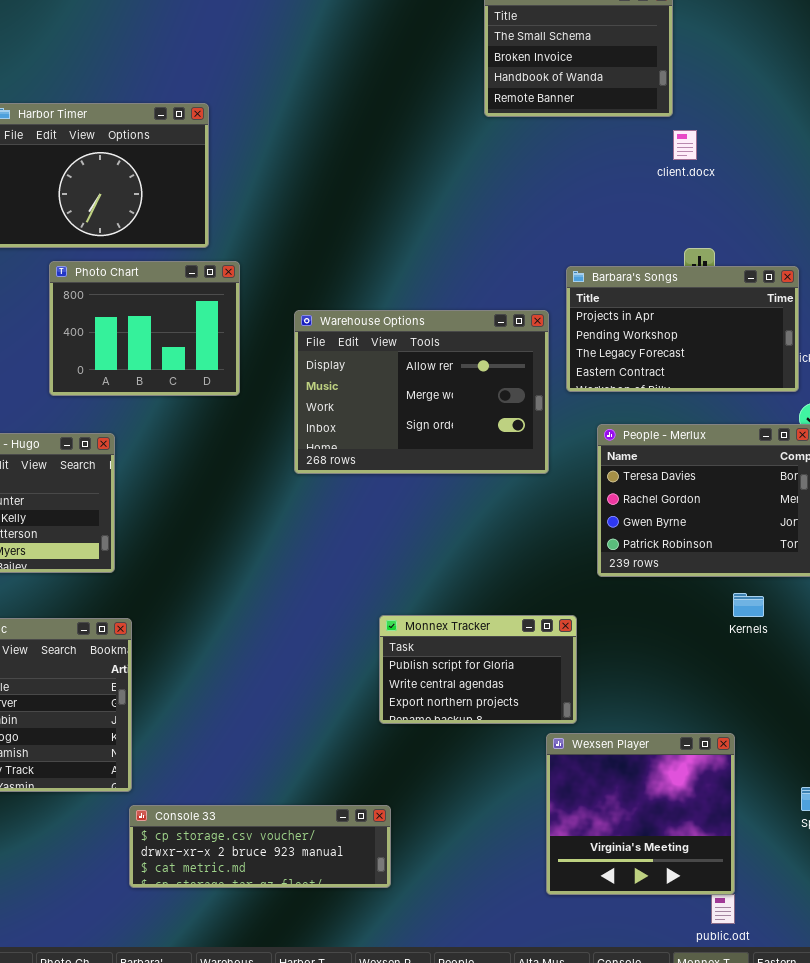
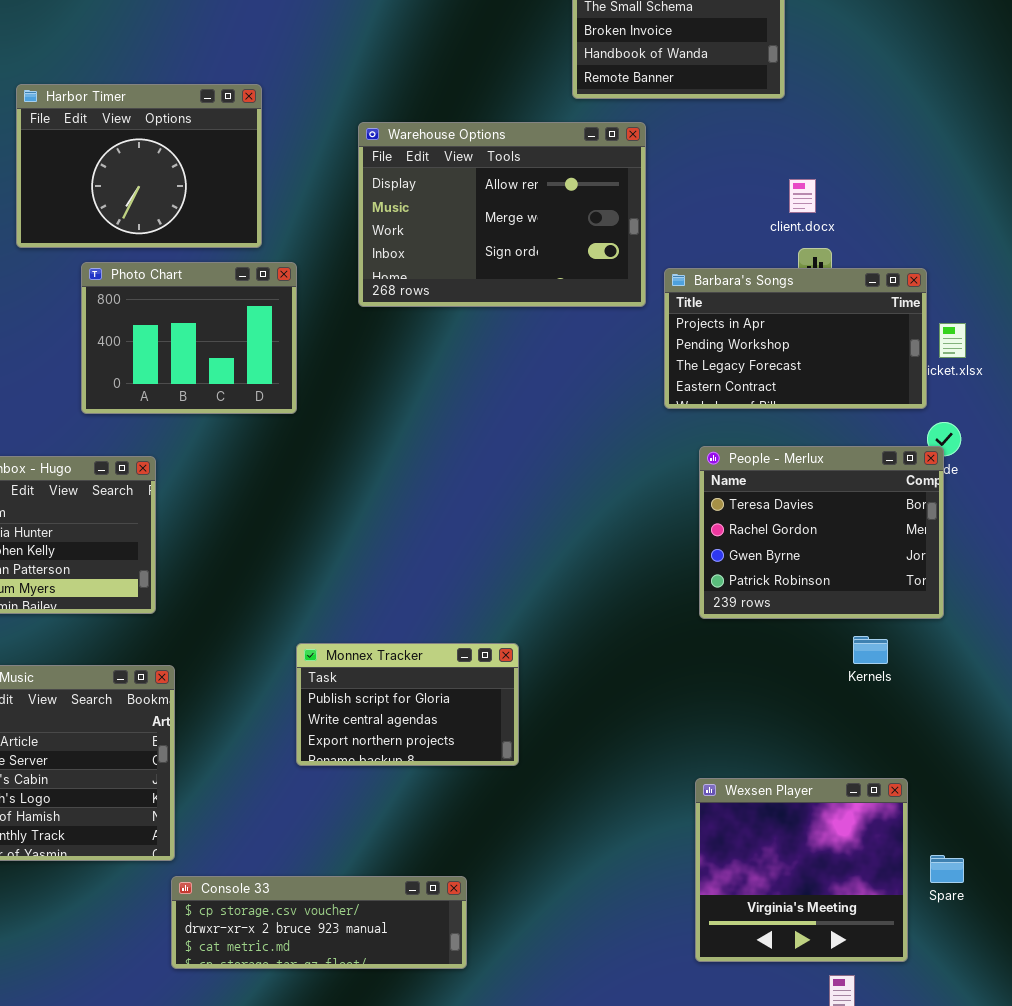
client.docx: [673,130,697,160] -> [789,179,816,213], moved
Warehouse Options: [294,310,549,474] -> [358,122,646,307], moved
Monnex Tracker: [379,615,577,724] -> [296,643,519,766], moved
Wexsen Player: [546,733,735,895] -> [695,778,908,962], moved

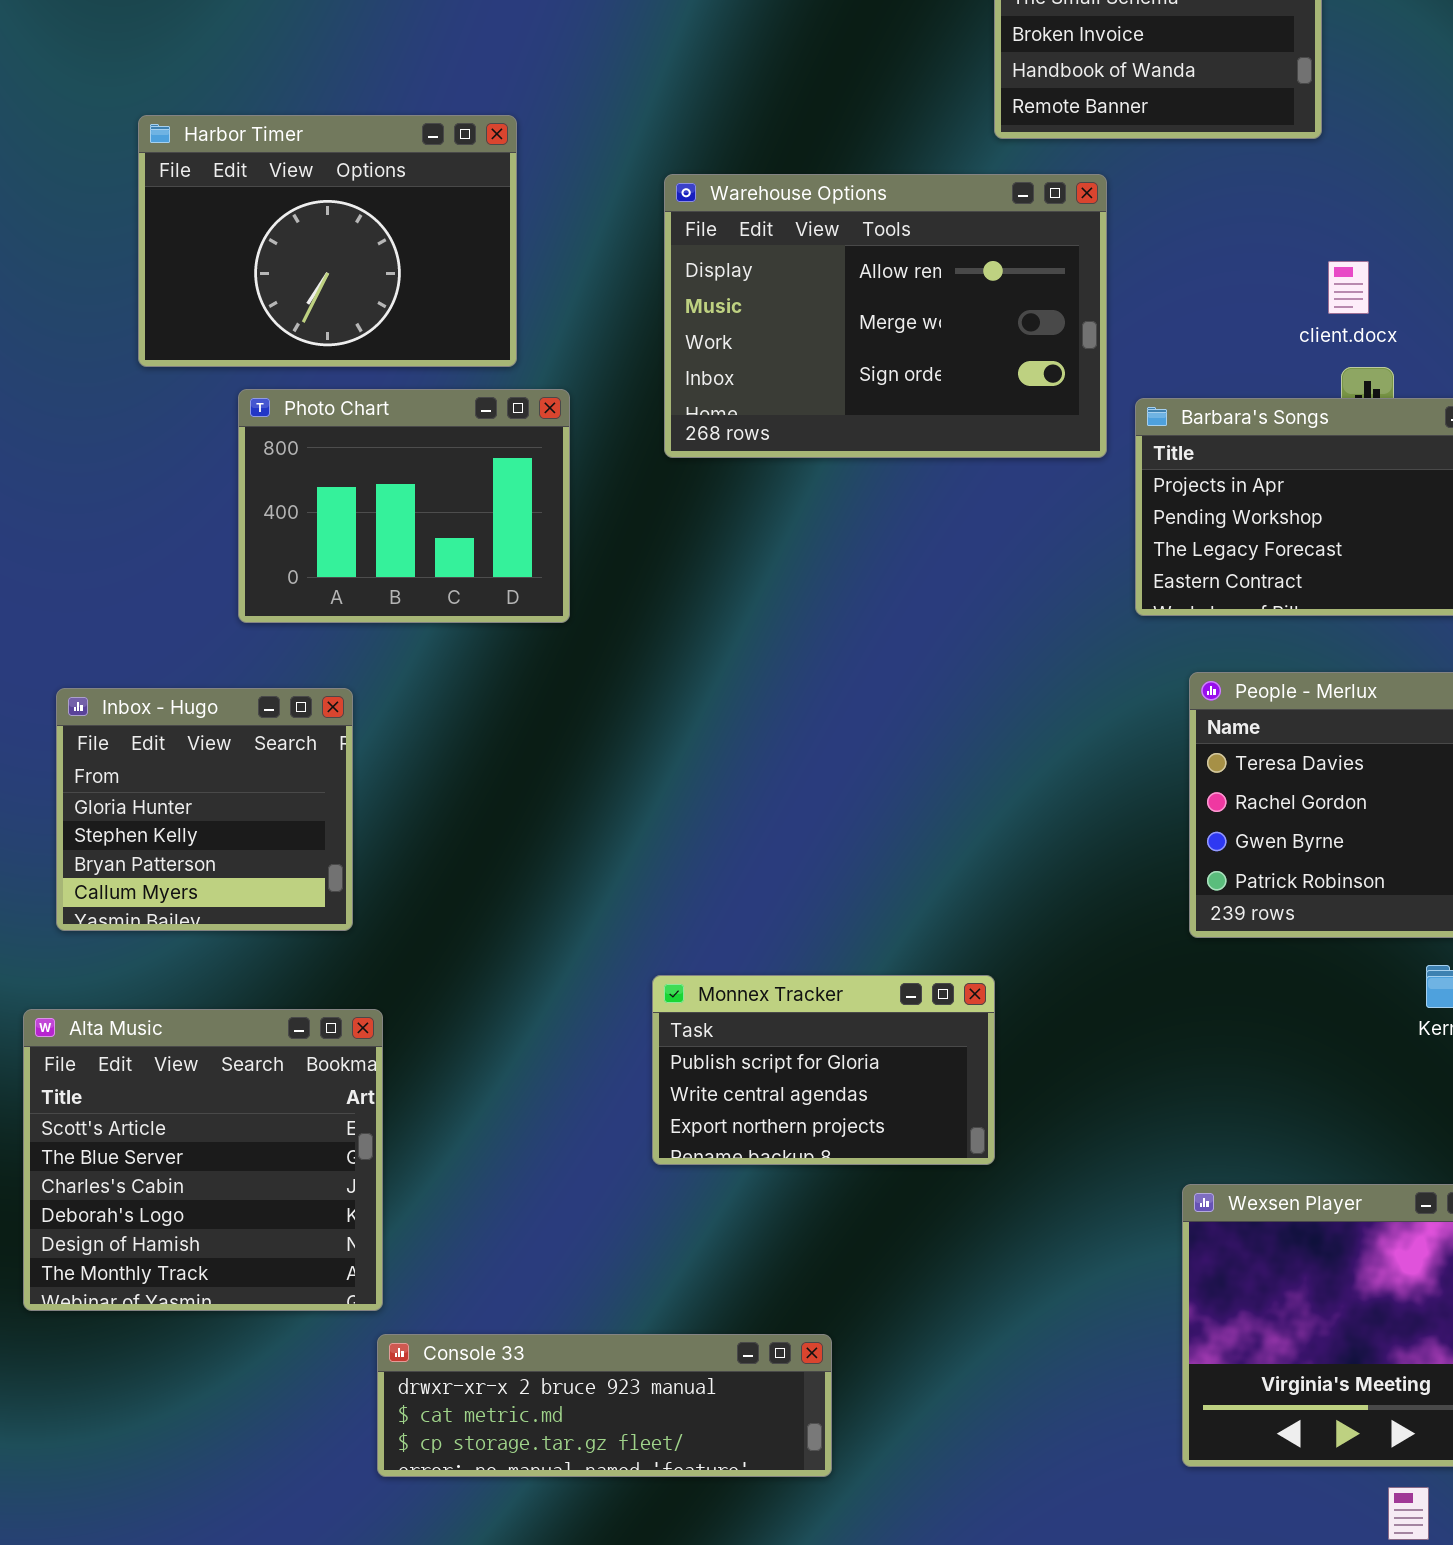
Monnex Tracker: [296,643,519,766] -> [652,975,995,1165], moved
Console 33: [171,876,467,969] -> [377,1334,832,1477], scrolled down 1 row

